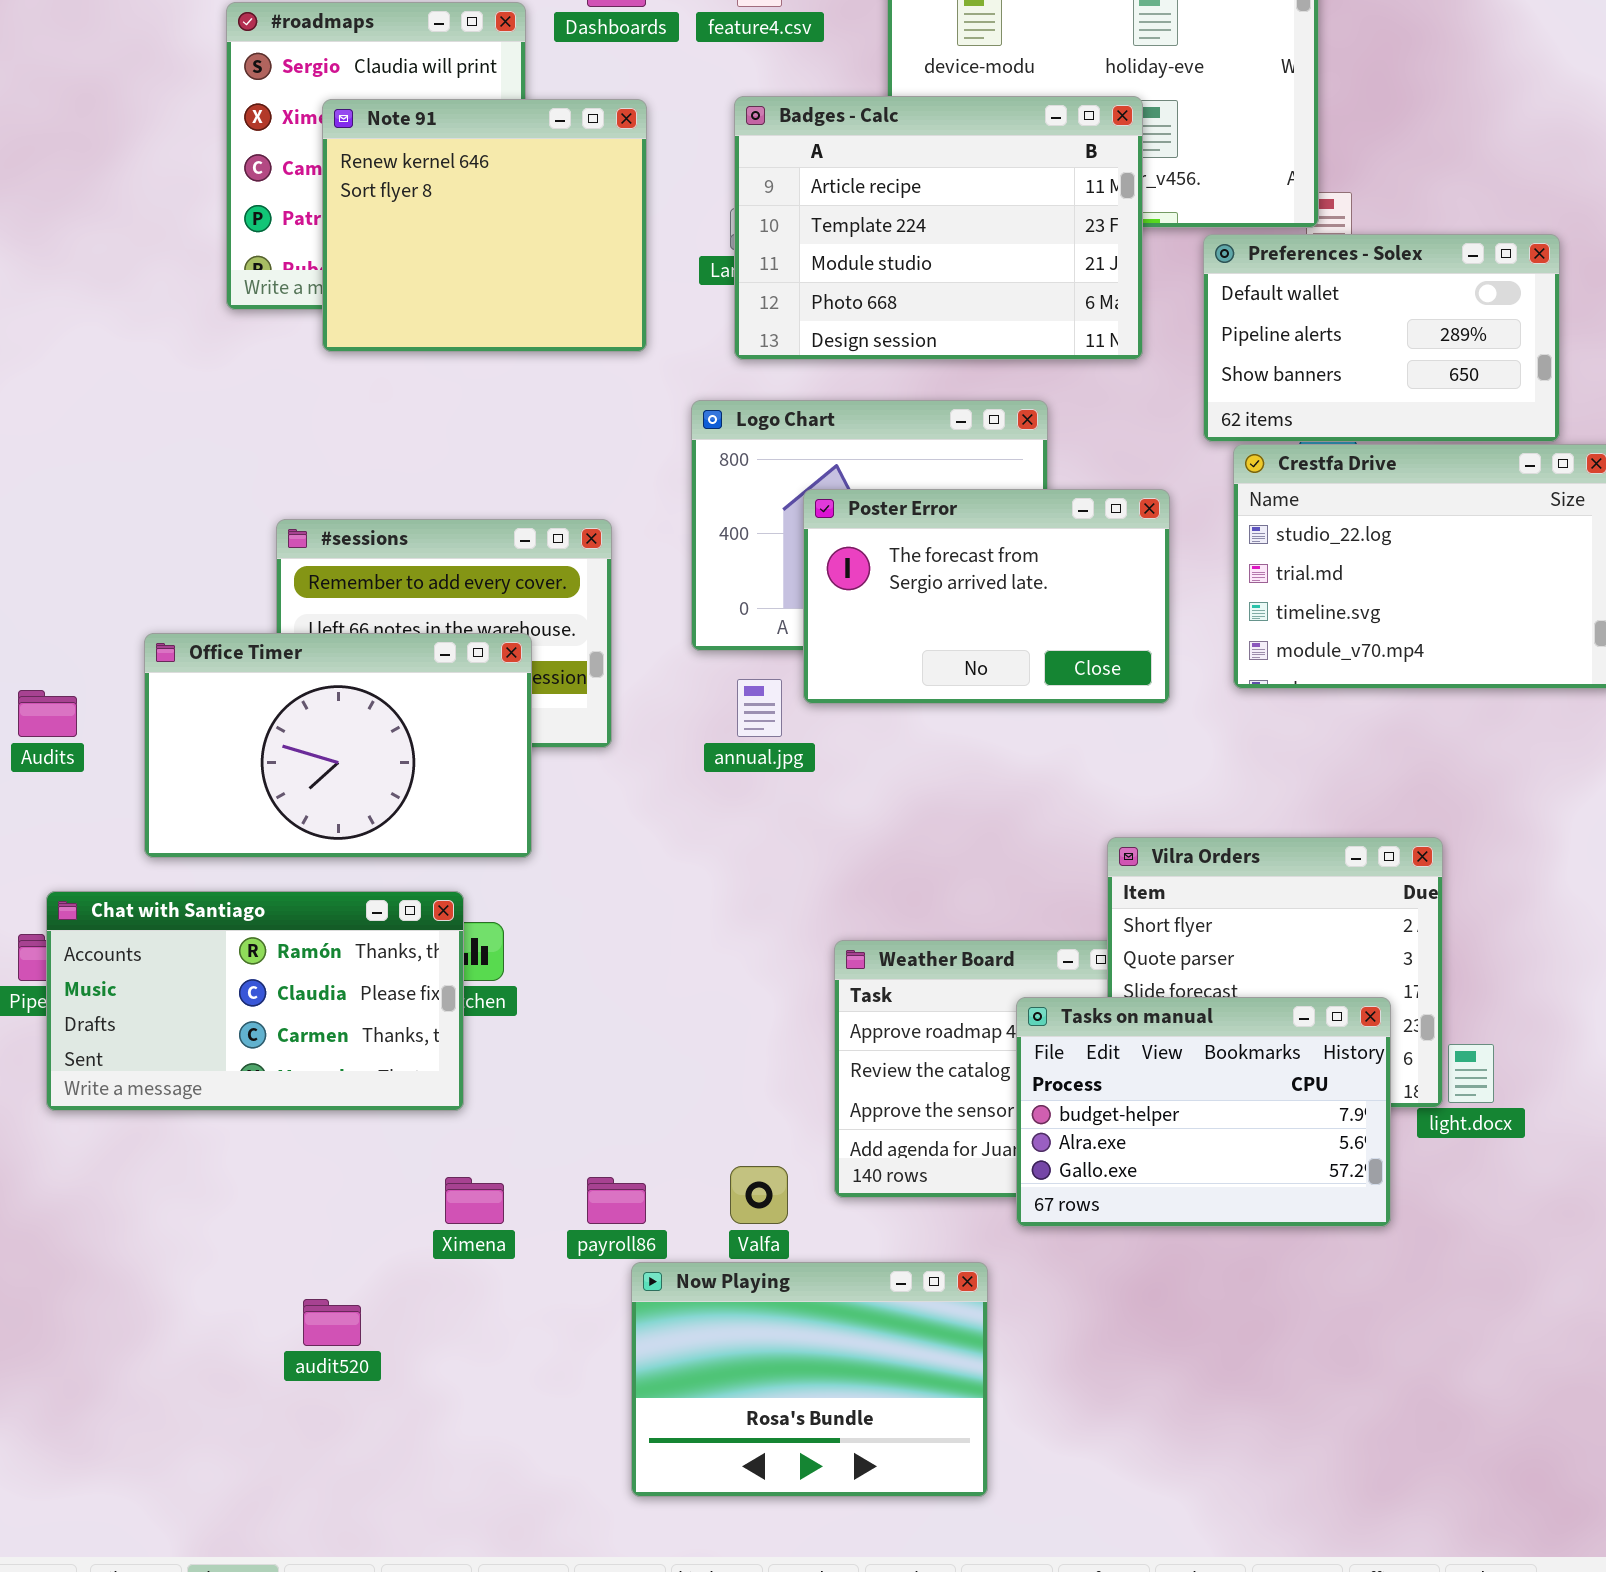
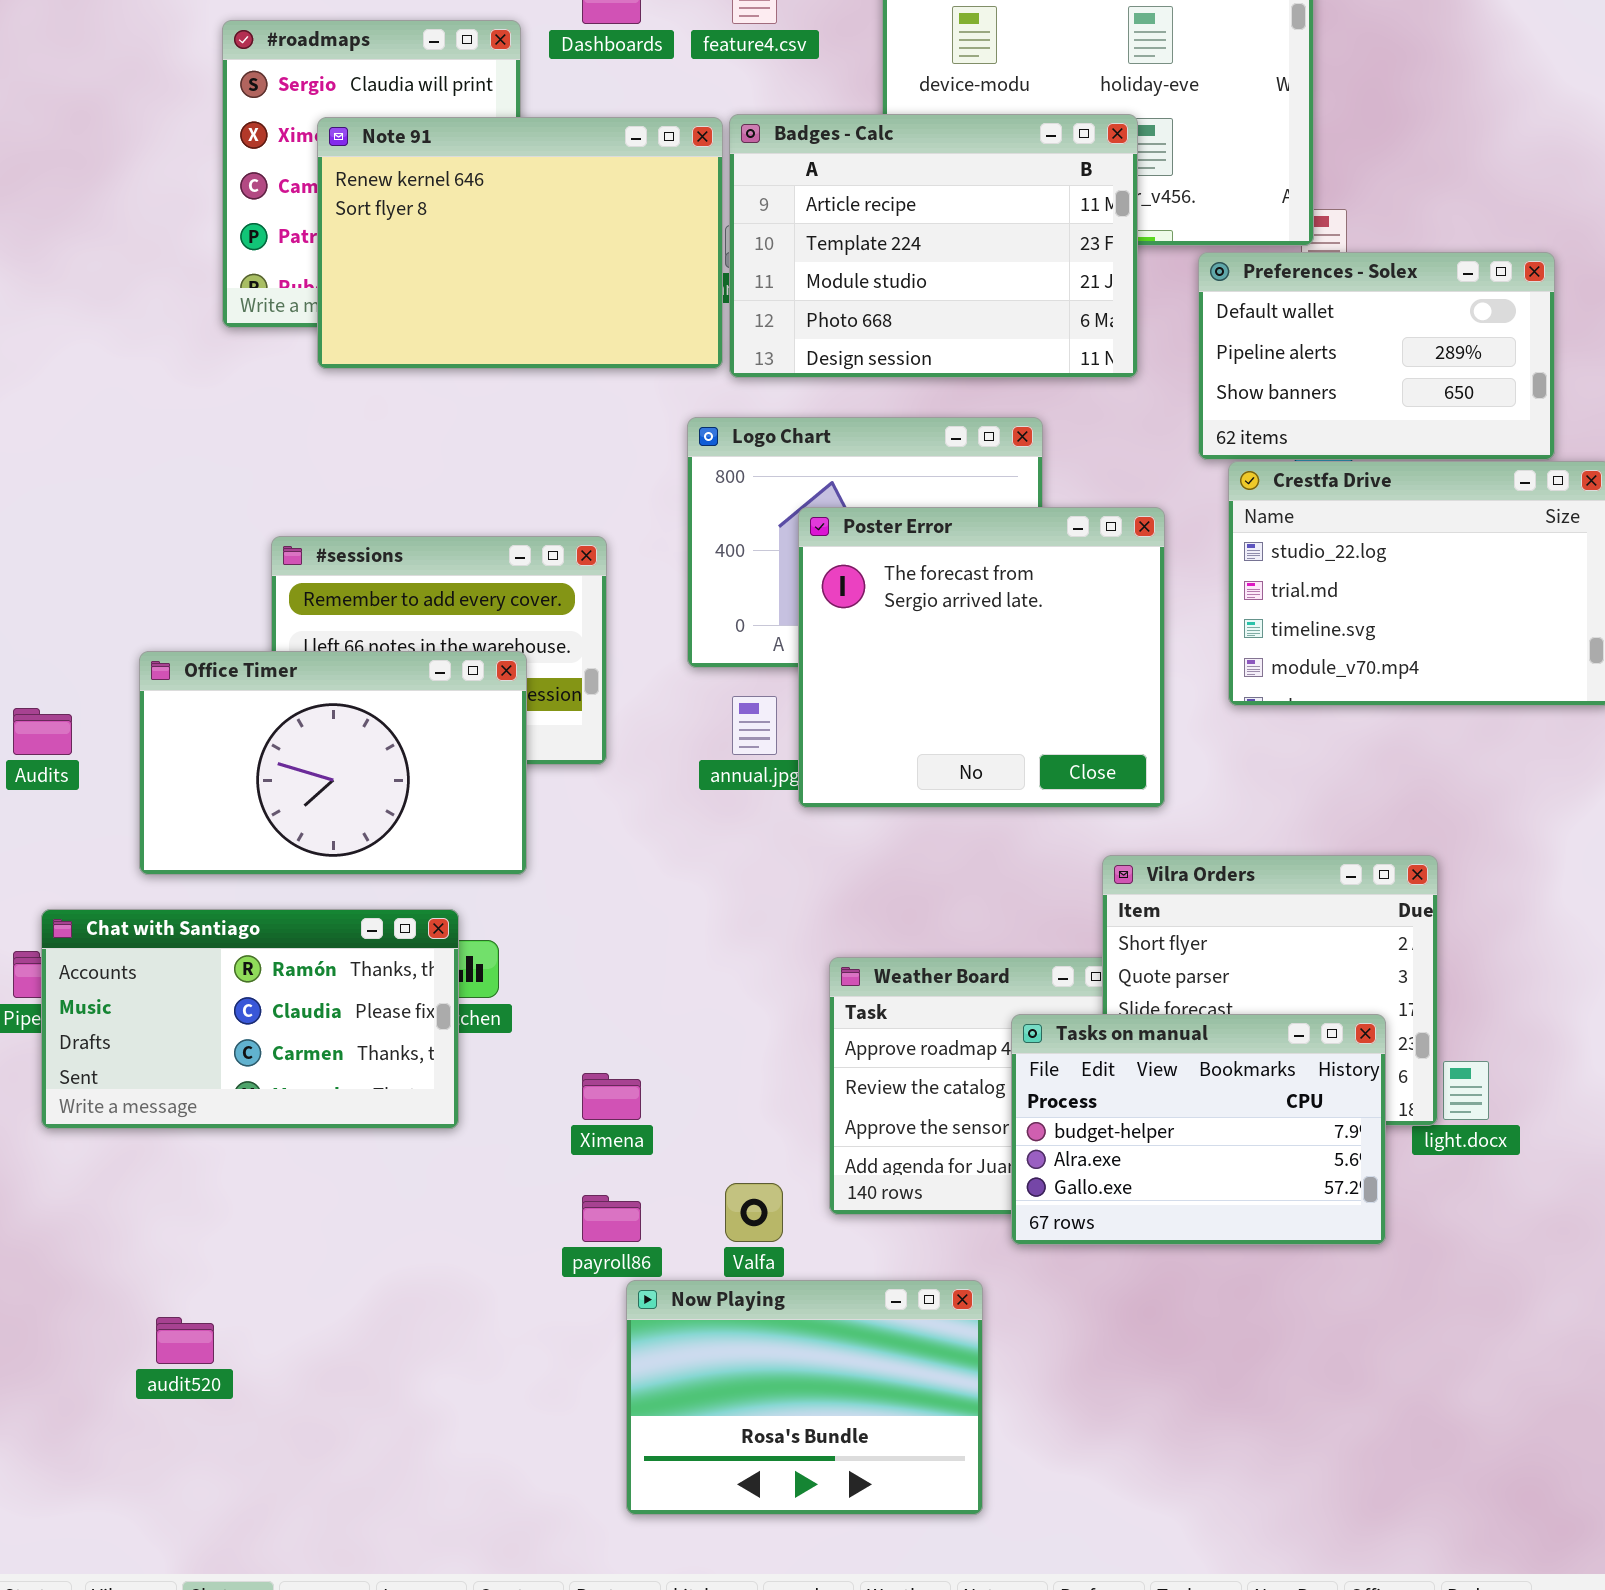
Note 91: [322,99,647,352] -> [317,117,723,369], resized
Poster Error: [803,489,1170,704] -> [798,507,1165,808], resized
Ximena: [445,1177,504,1224] -> [582,1073,641,1120], moved
audit520: [303,1299,361,1346] -> [156,1317,214,1364], moved

